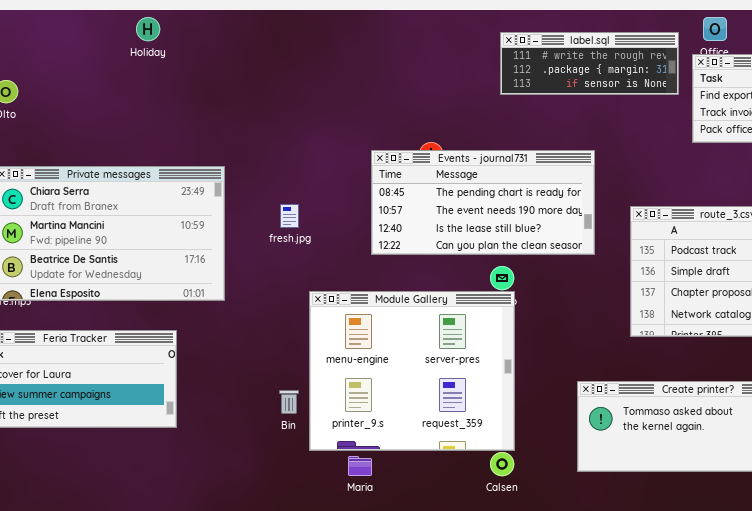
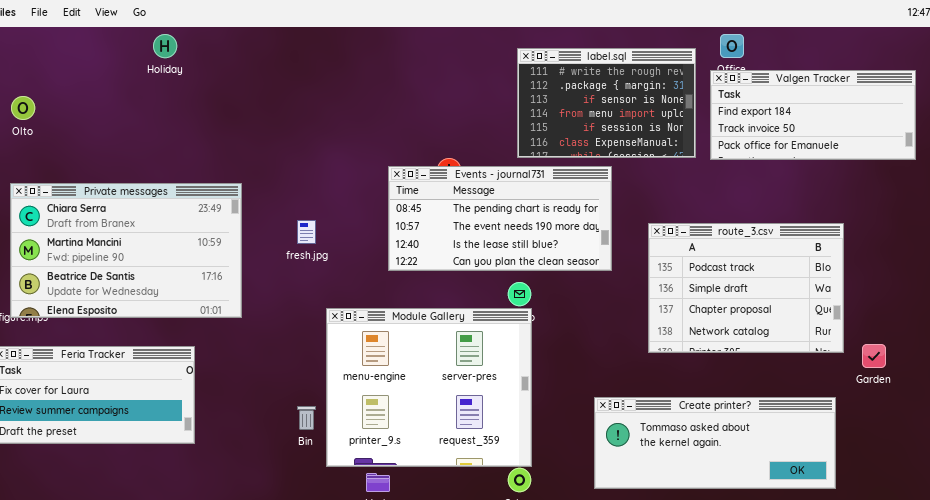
label.sql: [500,32,679,95] -> [517,48,696,158], resized

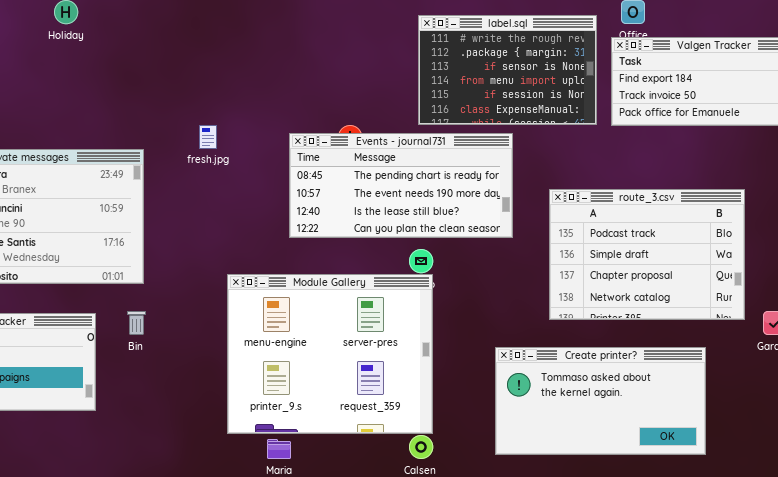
fresh.jpg: [297,220,316,244] -> [199,125,217,149], moved
Create printer?: [594,397,836,489] -> [495,347,706,455], resized
Bin: [297,406,316,430] -> [127,311,146,335], moved

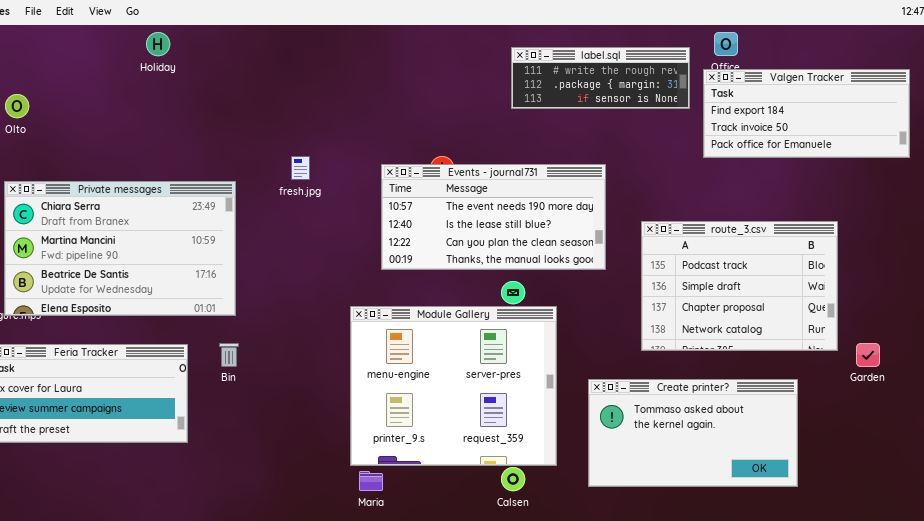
label.sql: [418,15,597,125] -> [511,47,690,109], resized
Events - journal731: [289,133,513,238] -> [381,164,606,270], scrolled down 1 row
Module Gallery: [227,274,433,434] -> [350,306,557,466], moved

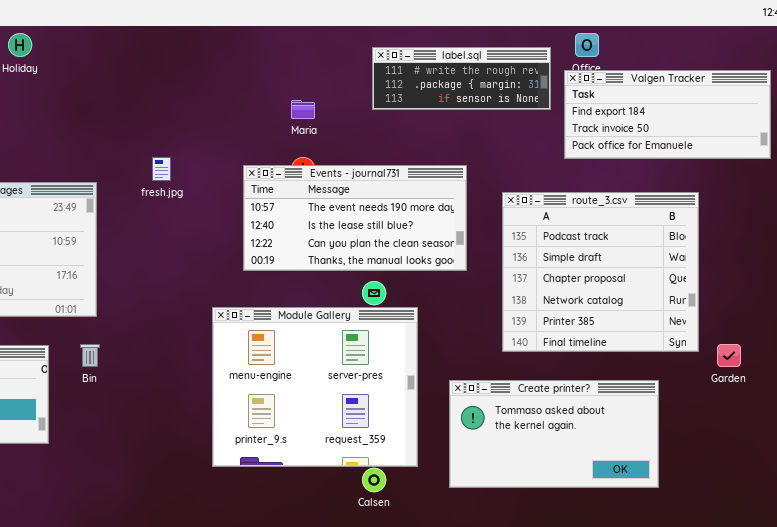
route_3.csv: [641,221,838,351] -> [502,192,699,352], resized
Maria: [359,471,383,491] -> [291,100,315,119], moved

